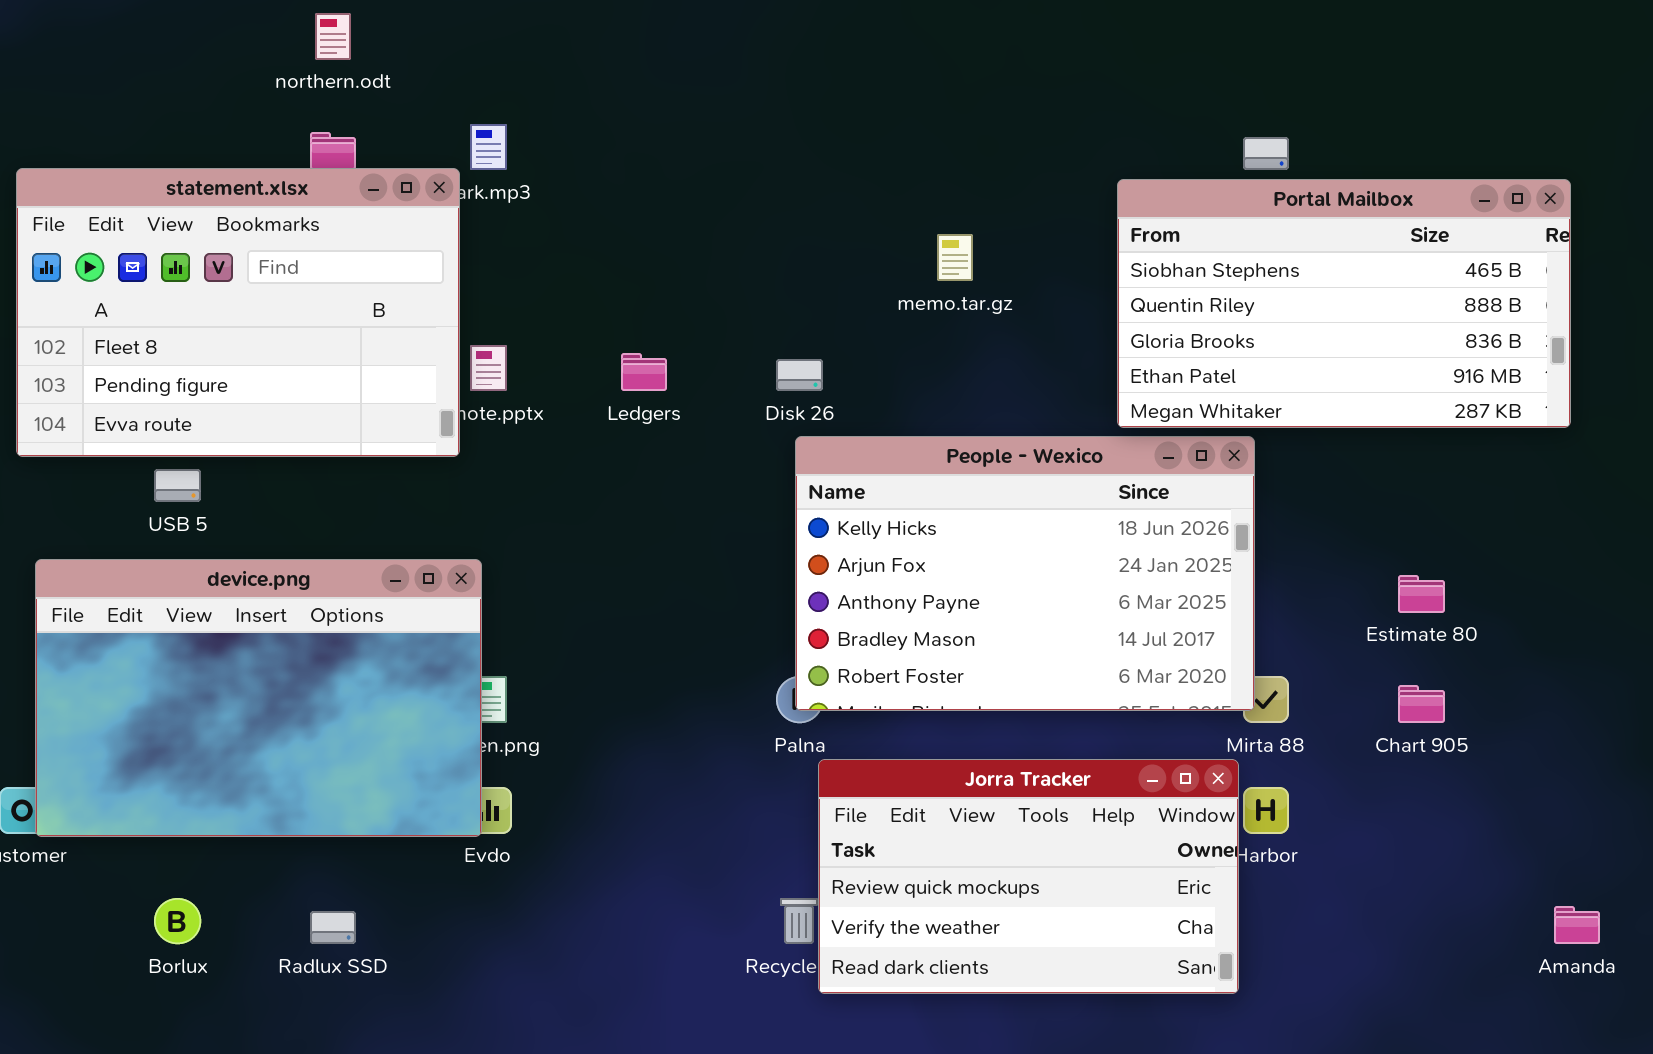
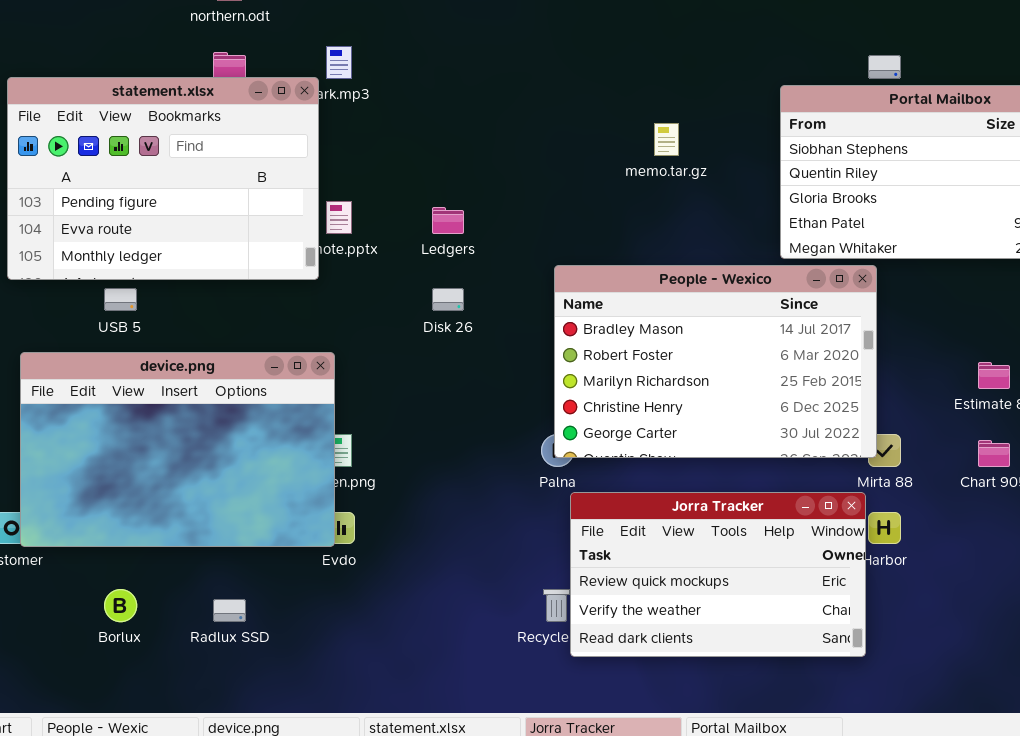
statement.xlsx: [16,168,460,457] -> [7,77,319,280], scrolled down 1 row
Disk 26: [776,359,823,391] -> [432,288,464,311], moved
People - Wexico: [795,436,1255,711] -> [554,265,877,458], scrolled down 3 rows

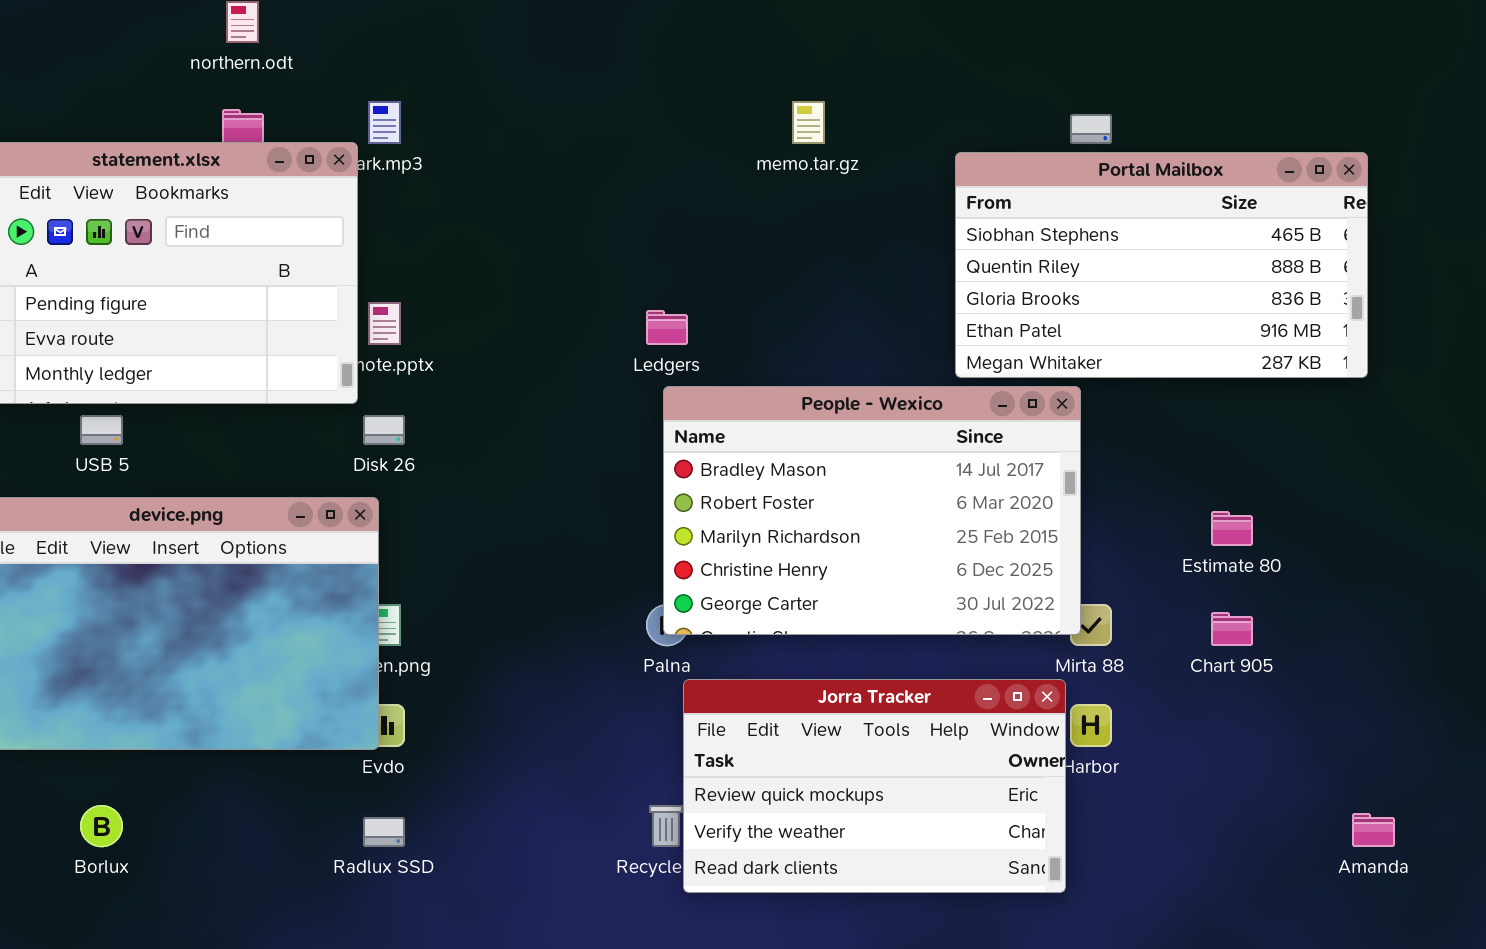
memo.tar.gz: [654,123,679,156] -> [792,101,825,144], moved
Ledgers: [432,207,464,234] -> [646,310,688,345], moved
Disk 26: [432,288,464,311] -> [363,415,405,445], moved
Radlux SSD: [213,599,246,622] -> [363,817,405,847], moved

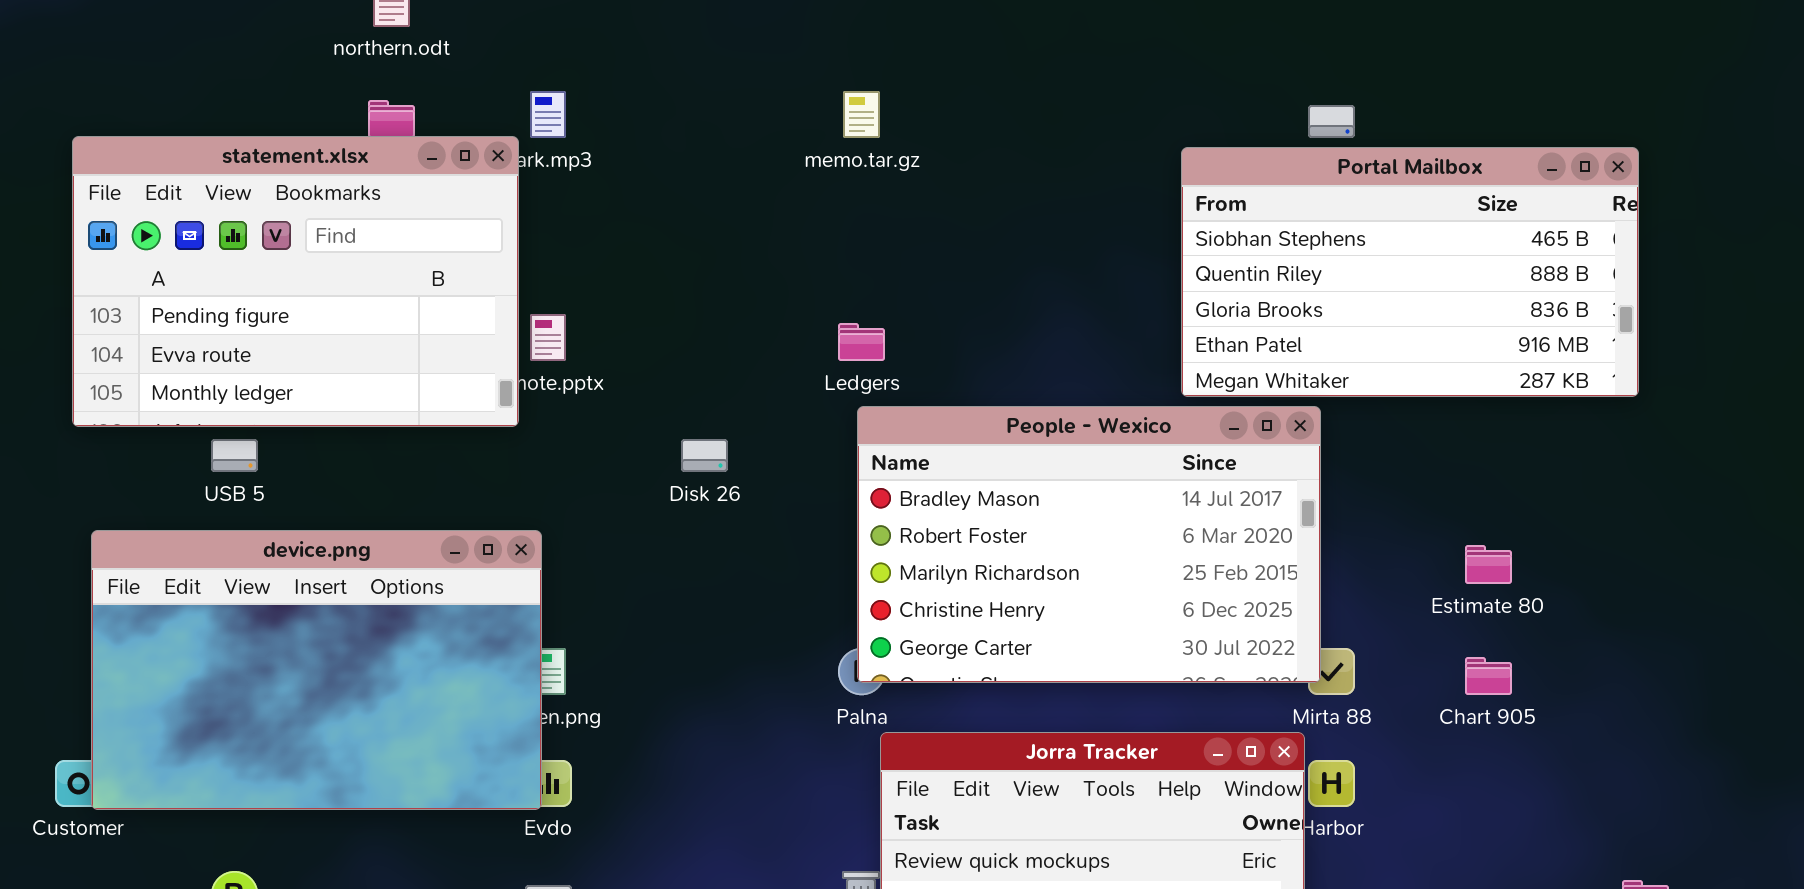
memo.tar.gz: [792,101,825,144] -> [843,91,880,138], moved
Disk 26: [363,415,405,445] -> [681,439,728,472], moved

